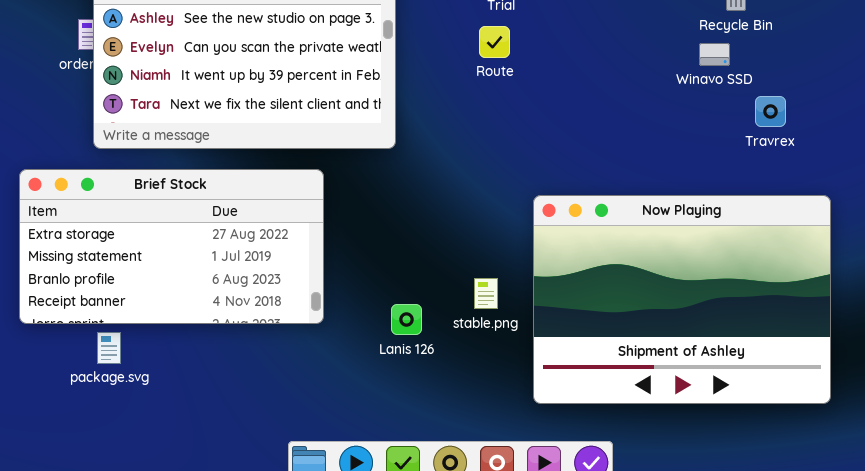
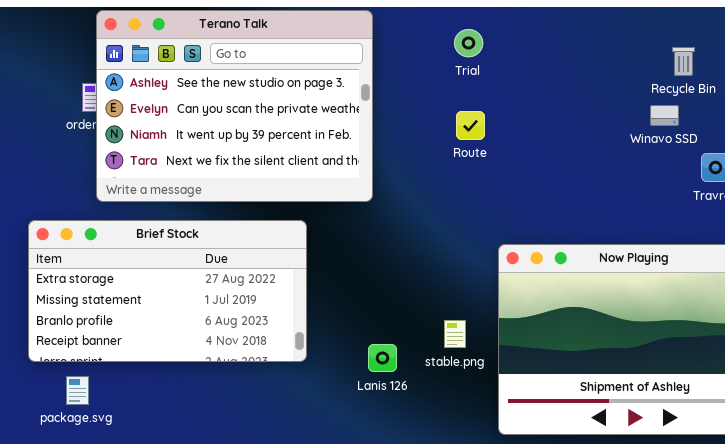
Route: [479,26,510,58] -> [456,111,485,140], moved
package.svg: [97,332,121,364] -> [66,376,89,405], moved

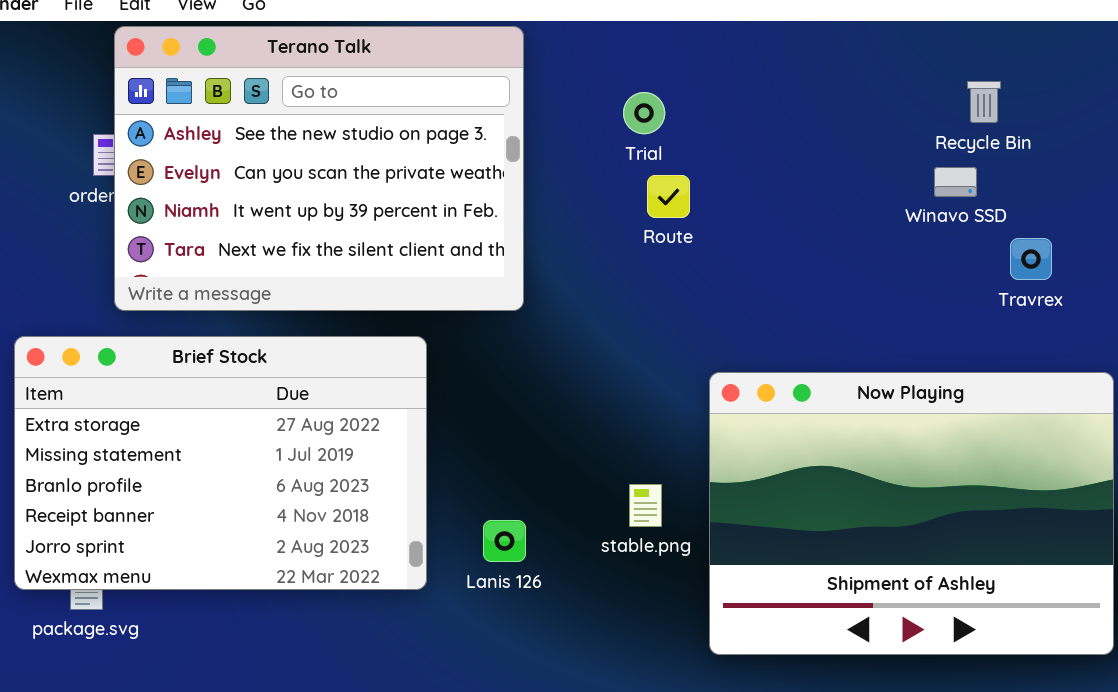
Trial: [454,29,483,57] -> [623,92,665,134], moved
Brief Stock: [28,220,307,362] -> [14,336,427,590], resized
Lanis 126: [368,344,397,372] -> [483,520,526,562], moved

